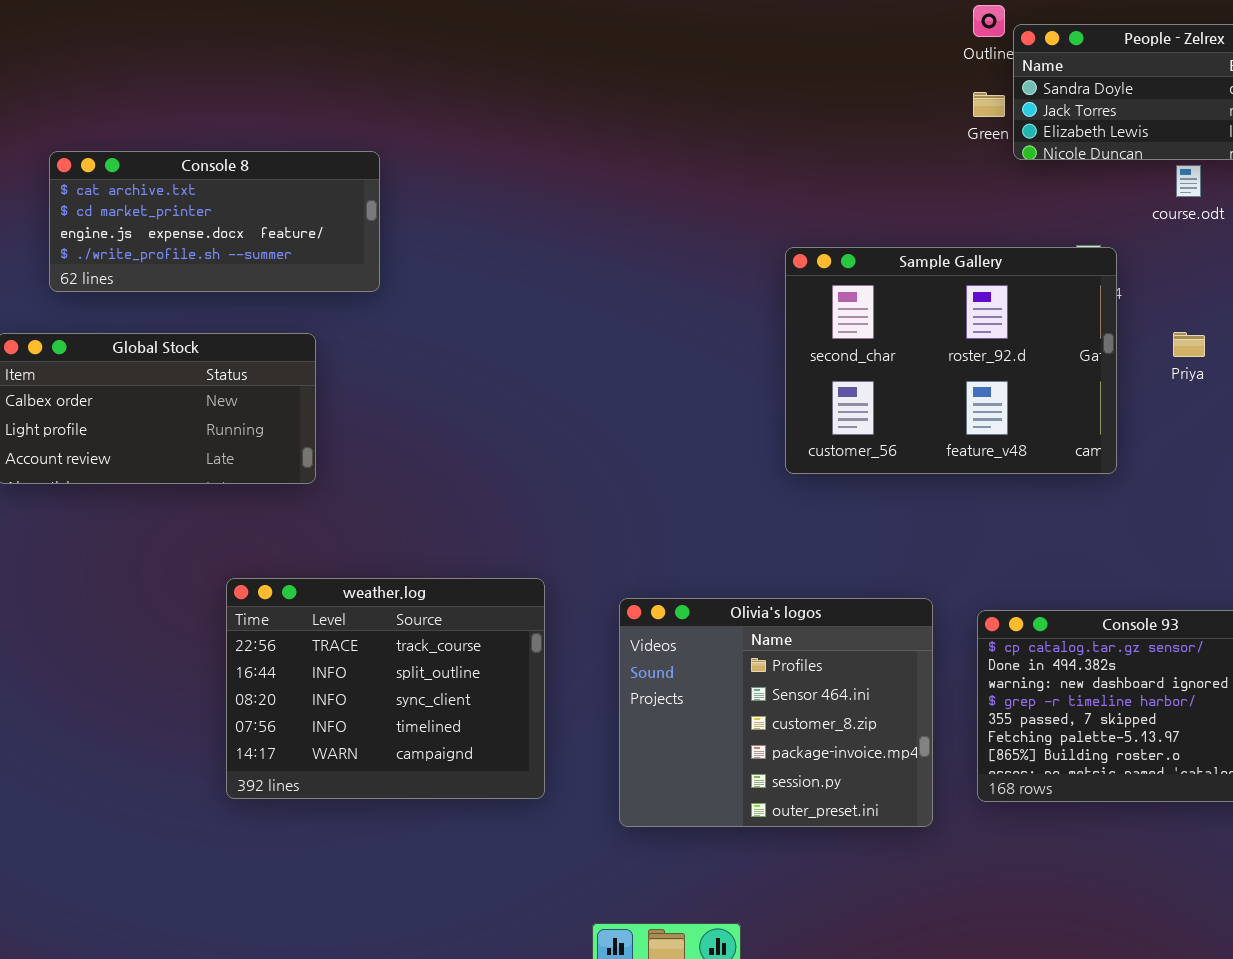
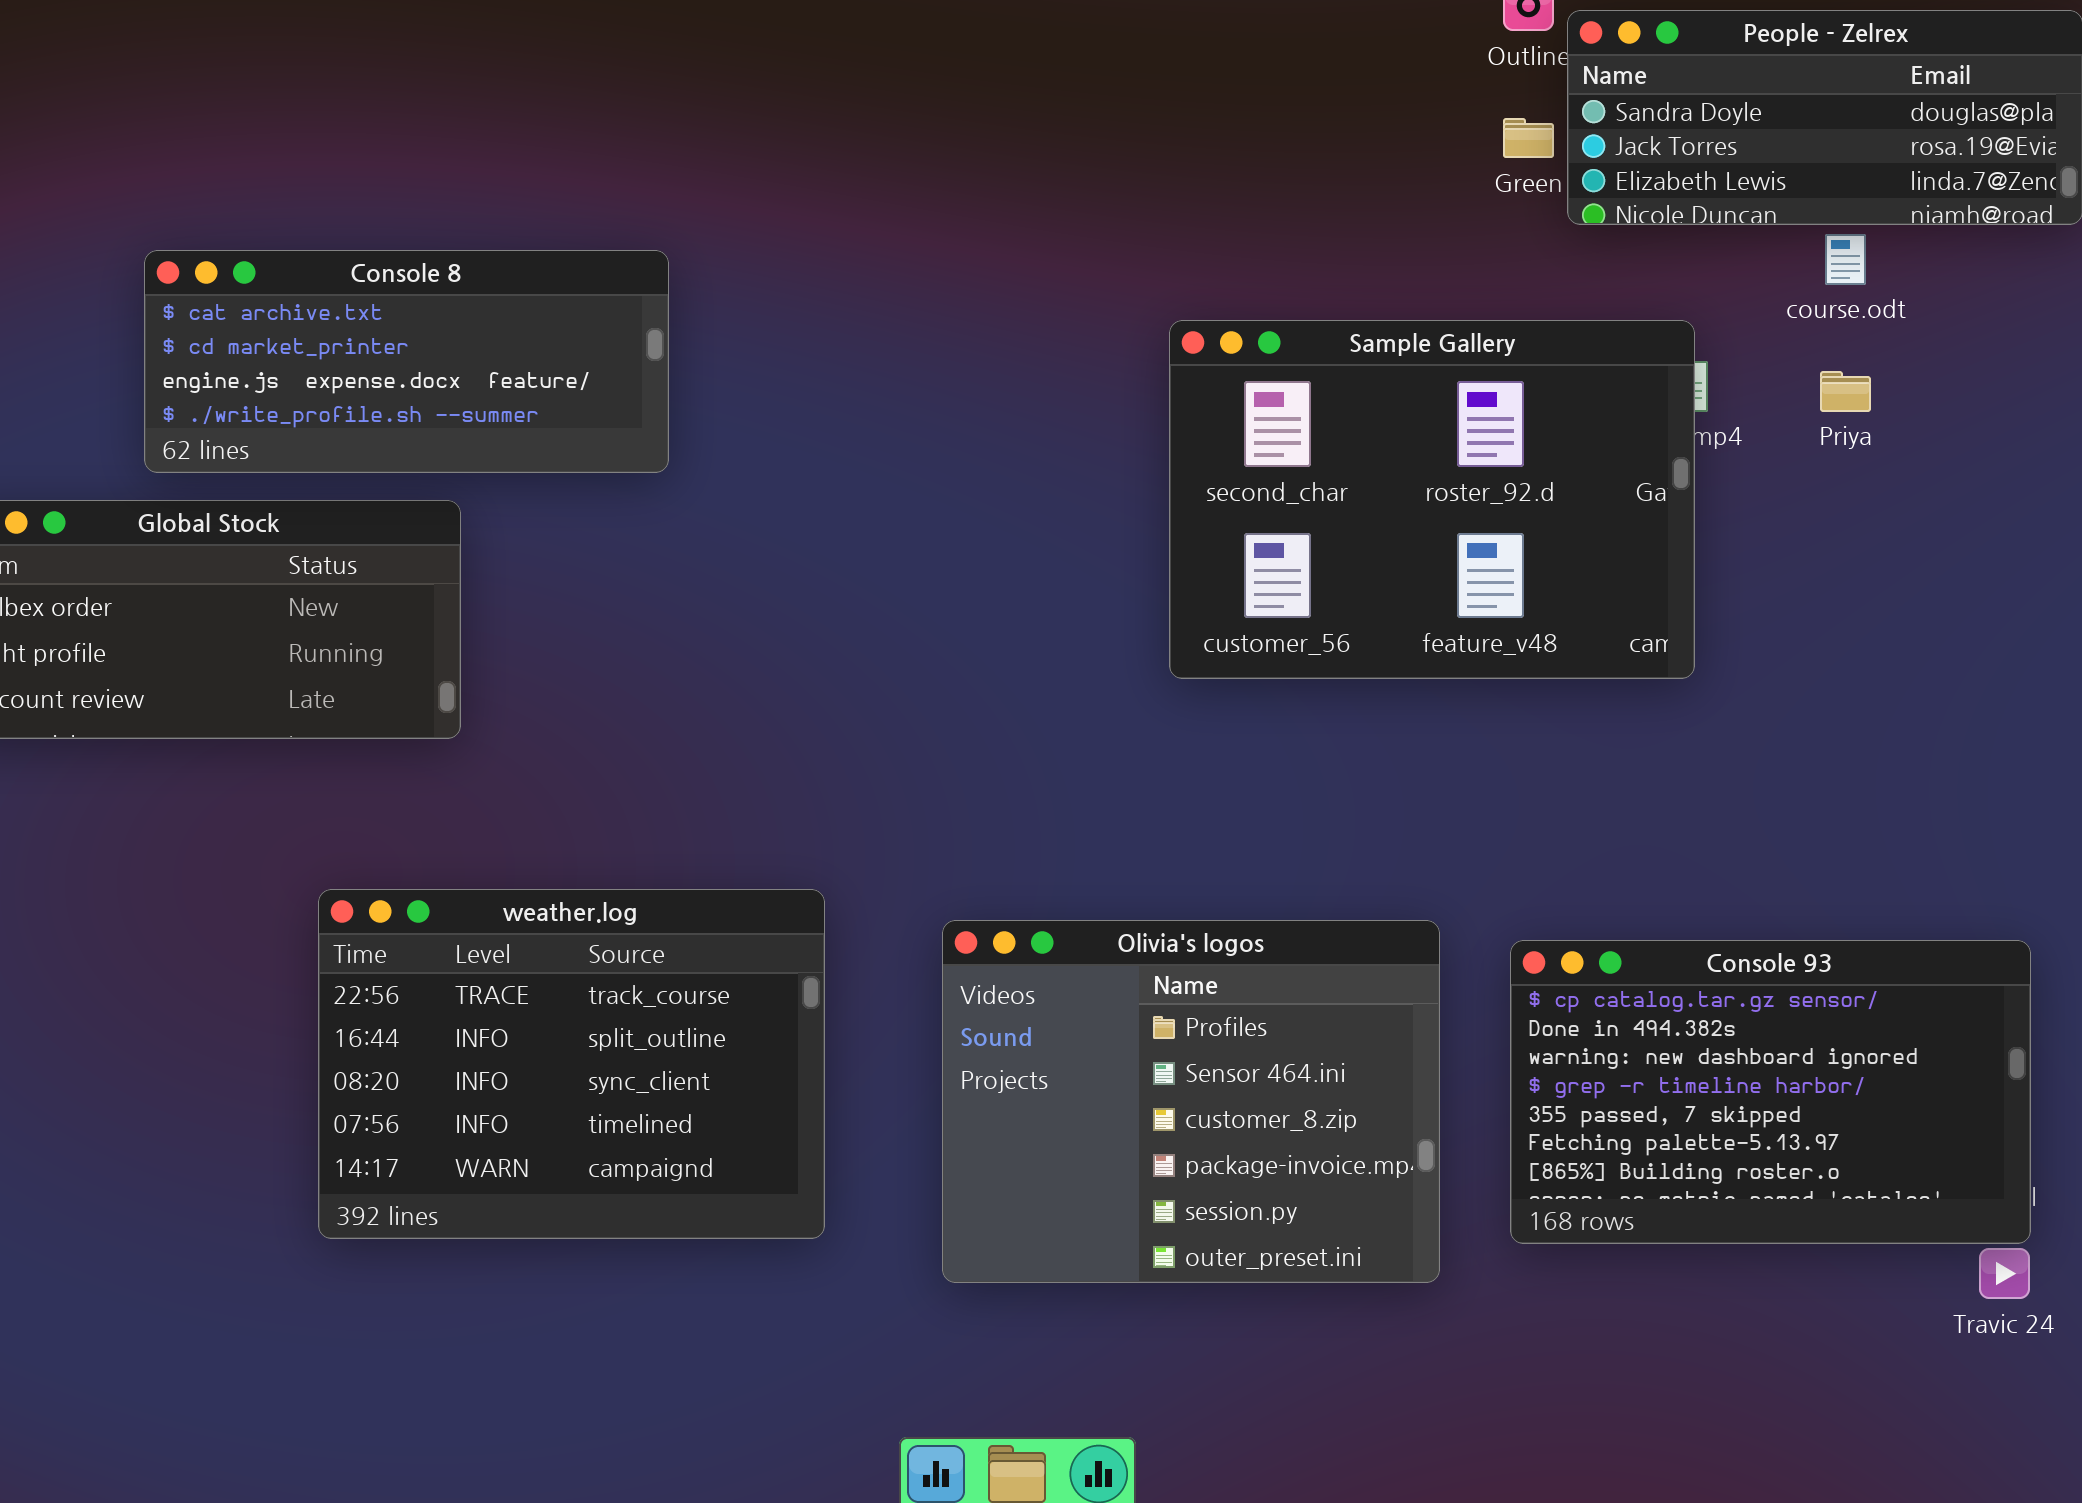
Console 8: [49,151,380,292] -> [144,250,669,473], moved
Sample Gallery: [785,247,1117,474] -> [1169,320,1695,679], moved
Priya: [1173,332,1205,357] -> [1820,371,1871,412], moved

